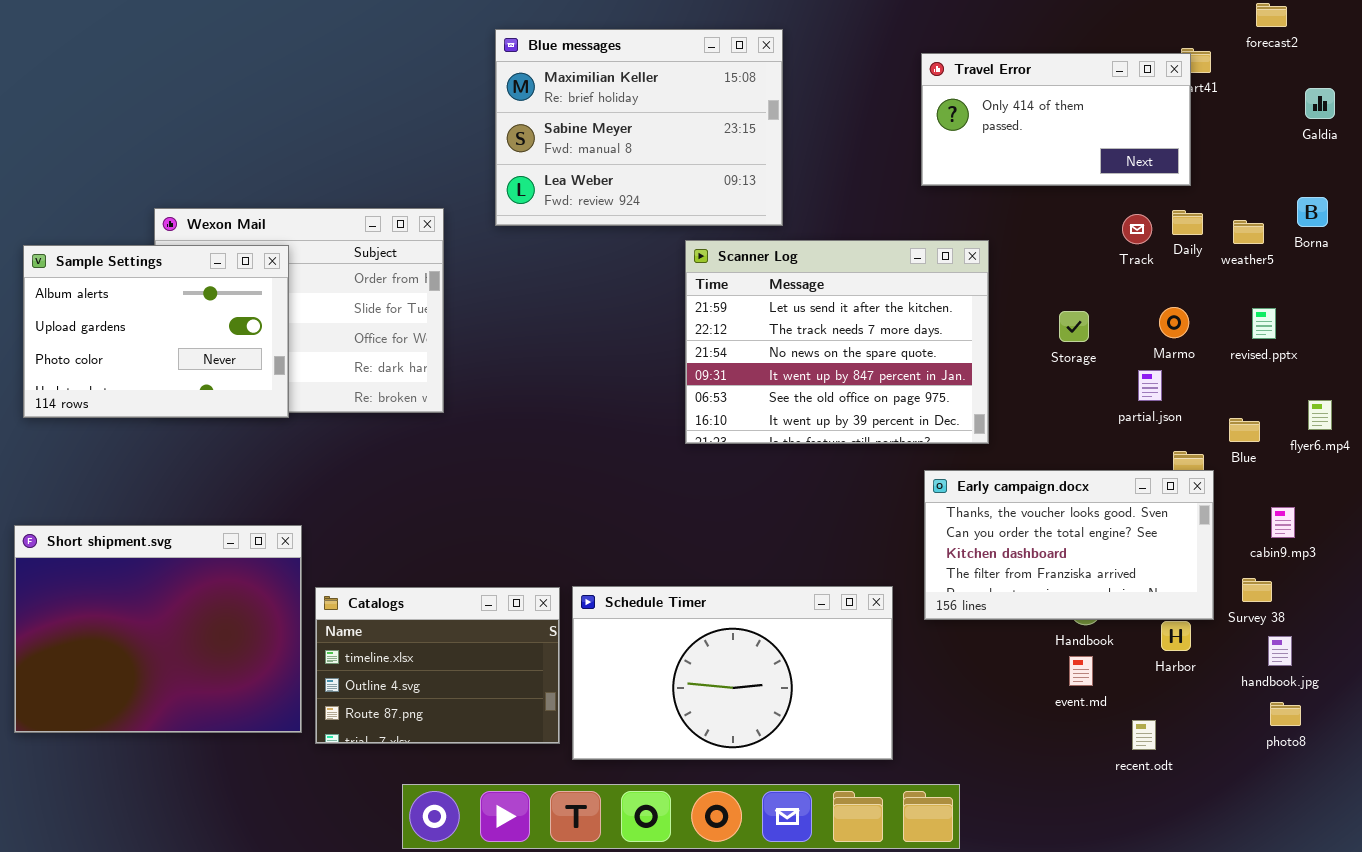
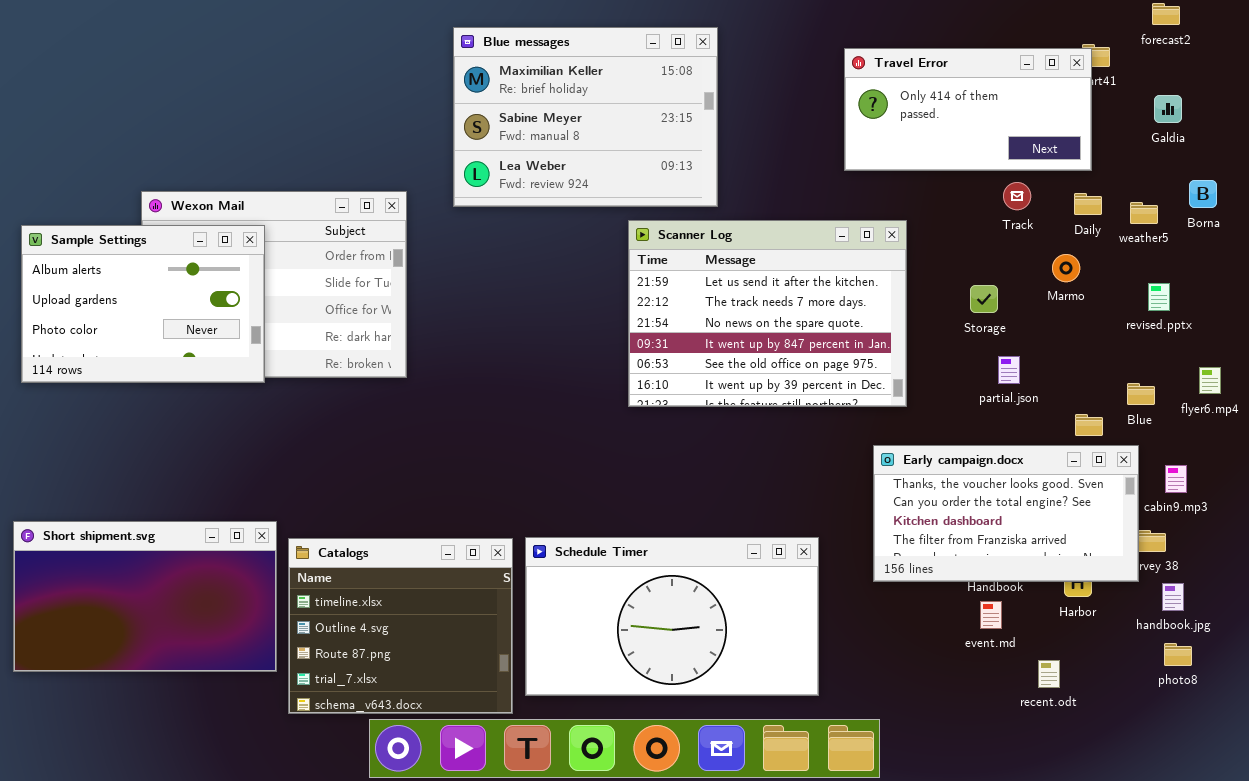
Galdia: [1305,88,1335,119] -> [1154,95,1182,123], moved
Track: [1122,214,1152,244] -> [1003,182,1031,210], moved
Marmo: [1159,307,1189,338] -> [1052,254,1080,282], moved
partial.json: [1138,370,1162,401] -> [998,356,1020,384], moved
Early campaign.docx: [924,470,1214,620] -> [873,445,1139,582], moved
Short shipment.svg: [14,525,302,733] -> [13,521,277,672], resized
Catalogs: [315,587,560,744] -> [288,538,513,714], resized

